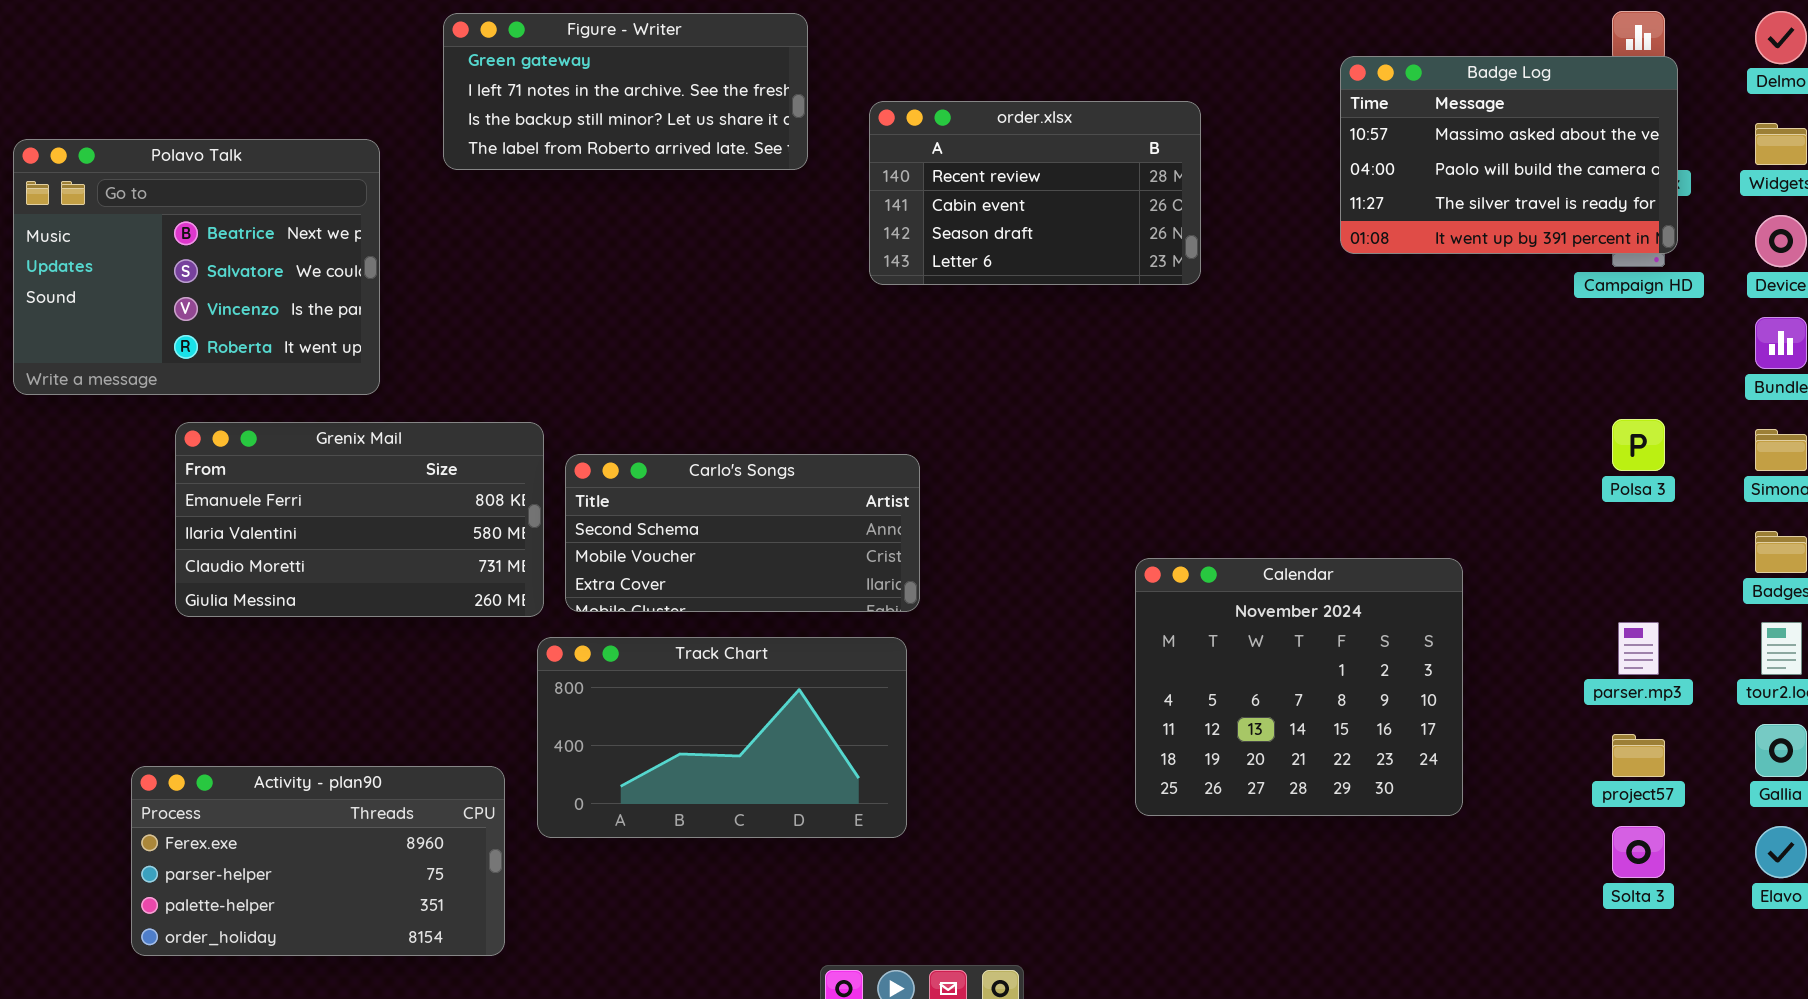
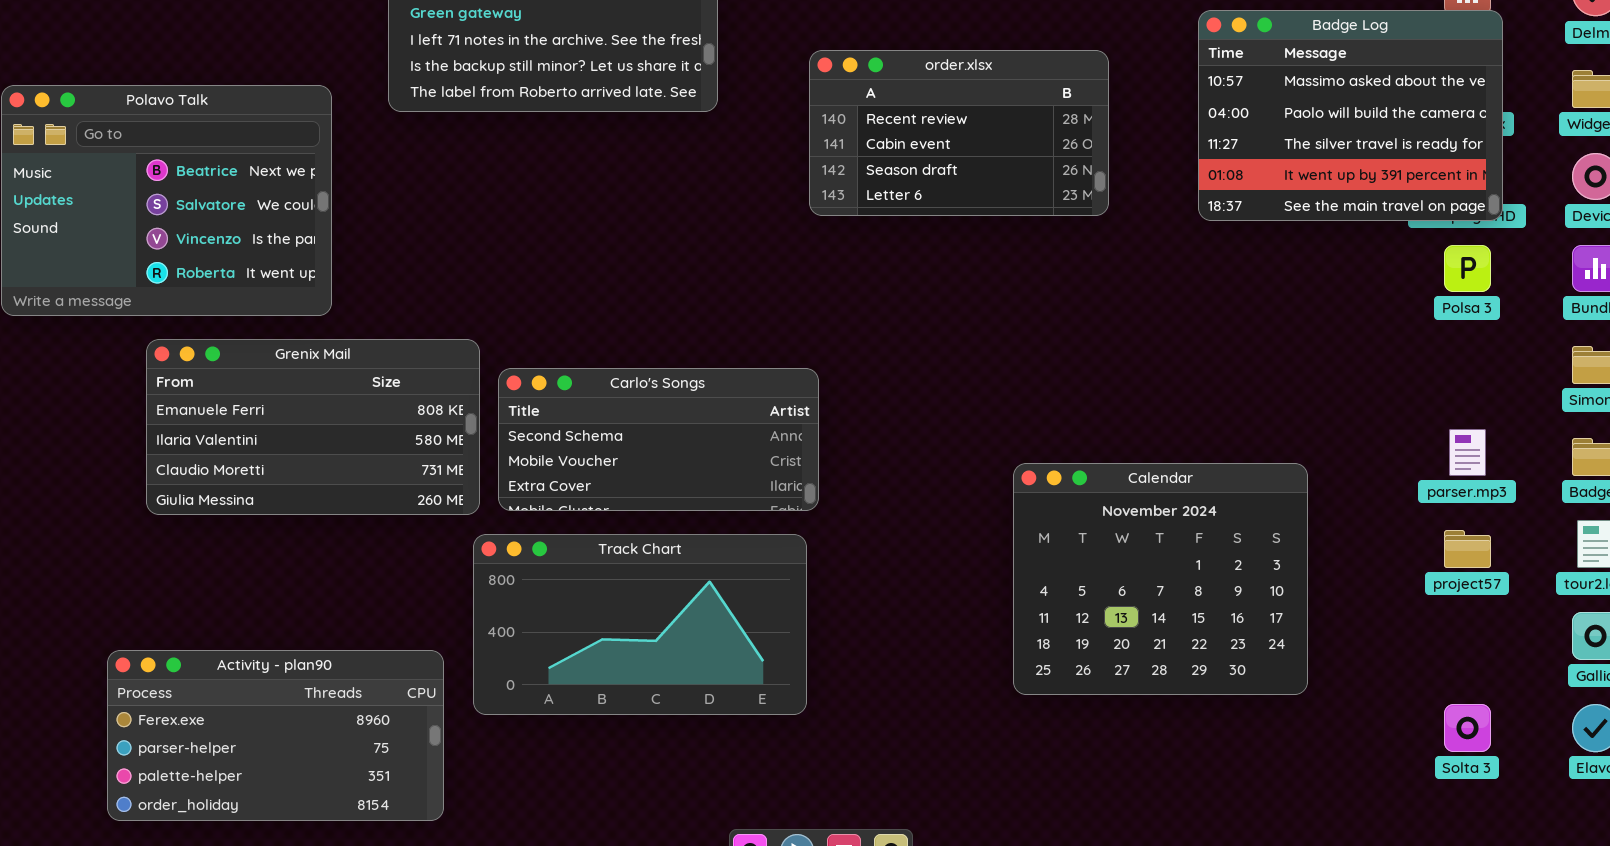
Badge Log: [1340,56,1678,254] -> [1198,10,1503,221], resized
order.xlsx: [869,101,1201,285] -> [809,50,1109,216], moved
Polsa 3: [1612,419,1665,471] -> [1444,245,1491,292], moved
parser.mp3: [1618,622,1659,675] -> [1449,429,1486,476], moved
project57: [1612,734,1665,777] -> [1444,530,1491,568], moved

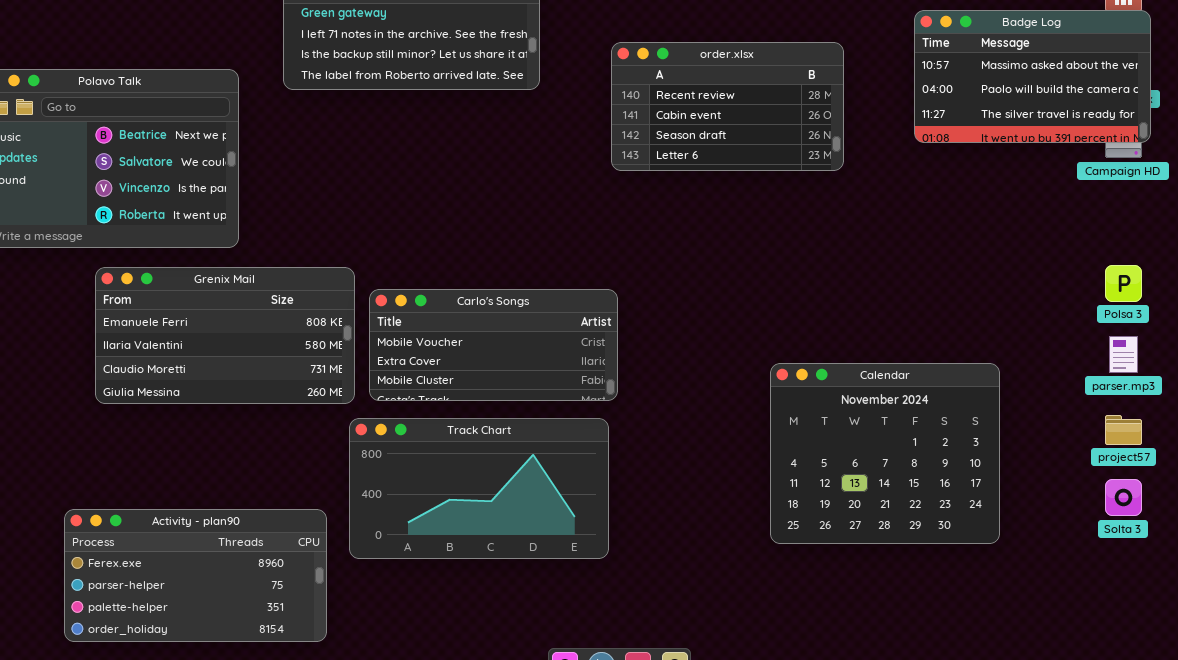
Badge Log: [1198,10,1503,221] -> [914,10,1151,143], resized
Polsa 3: [1444,245,1491,292] -> [1105,265,1142,302], moved
Carlo's Songs: [498,368,819,511] -> [369,289,618,401], scrolled down 1 row
Solta 3: [1444,704,1491,752] -> [1105,479,1142,516], moved

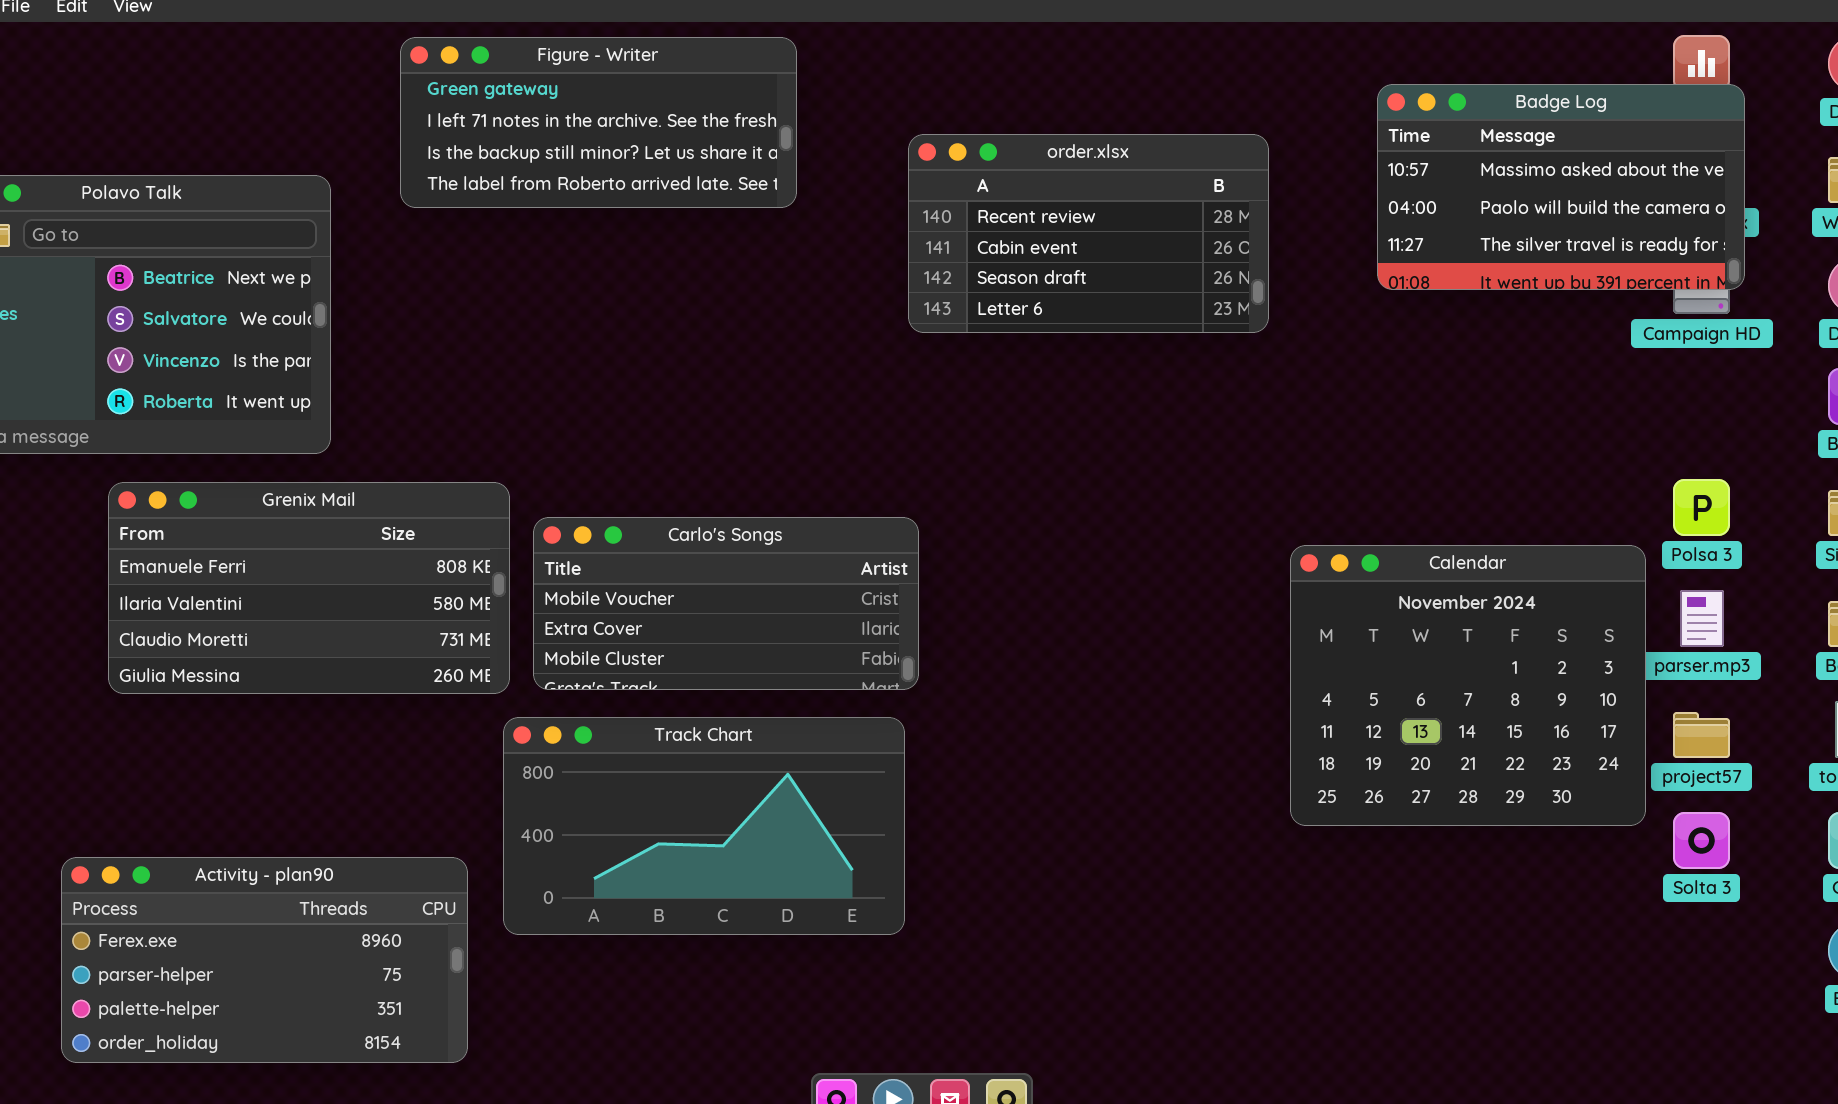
Calendar: [770,363,1000,544] -> [1290,545,1646,826], moved

